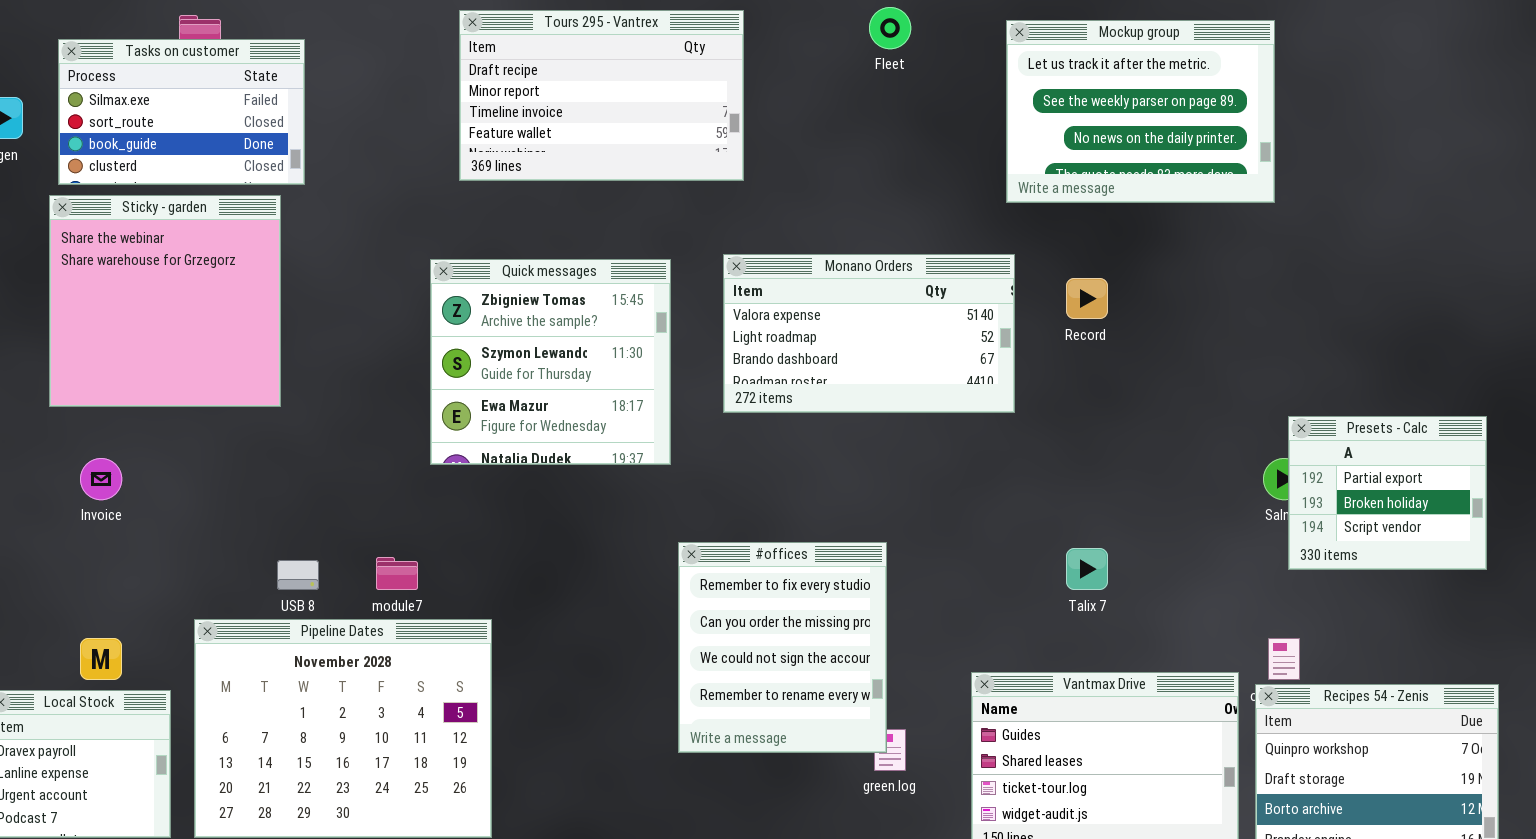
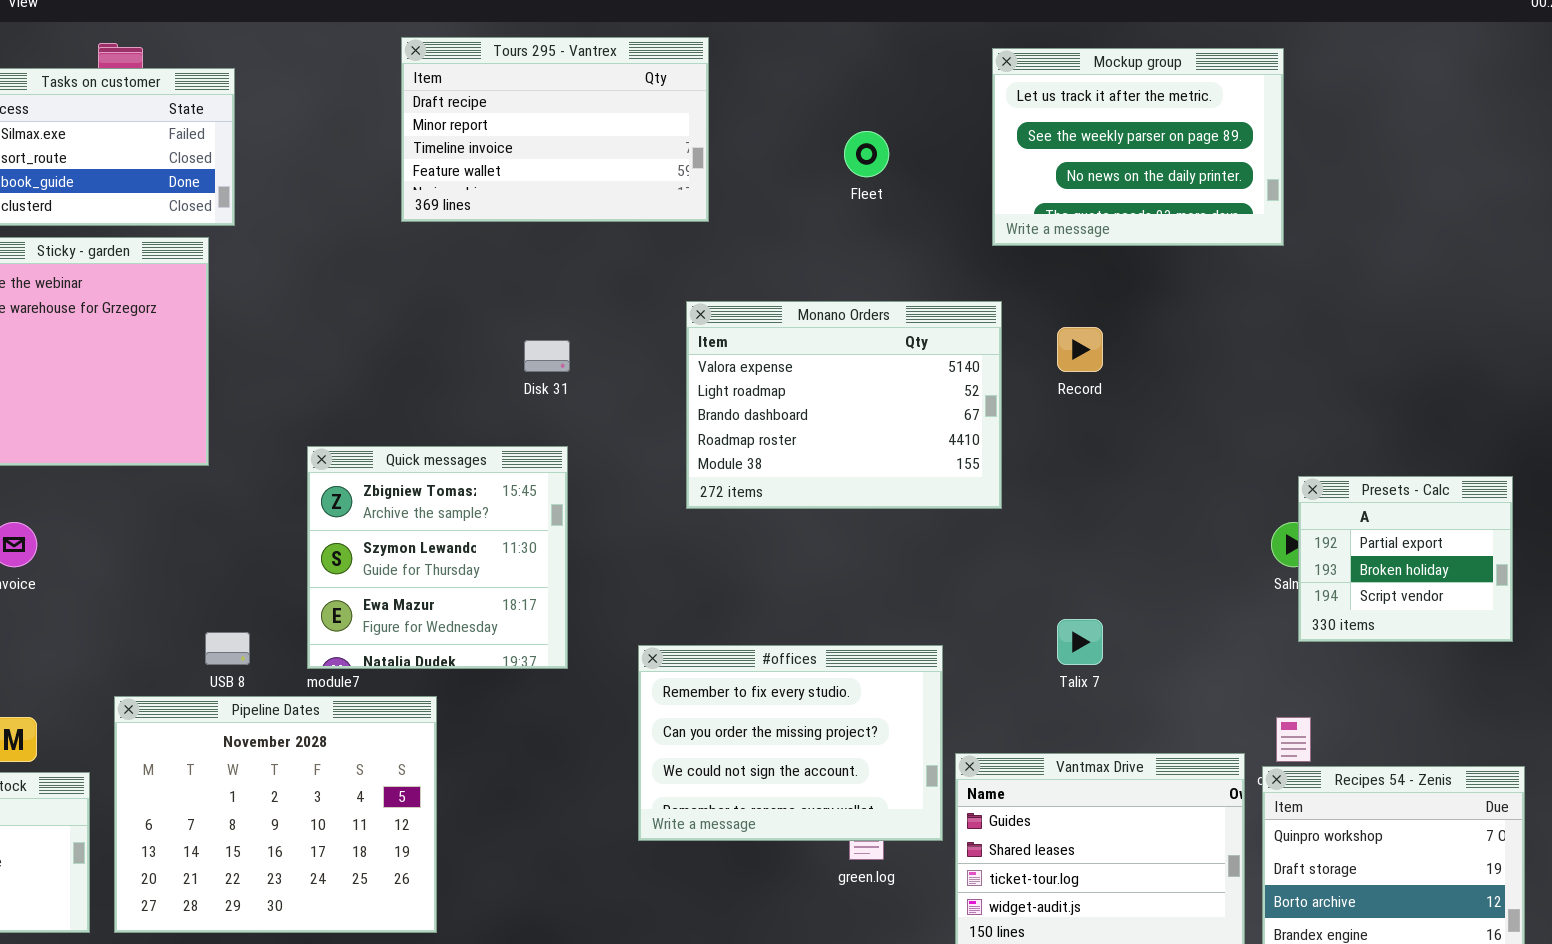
Fleet: [869,7,911,49] -> [844,131,889,177], moved
Monano Orders: [723,254,1015,413] -> [686,301,1002,509], resized
Quick messages: [430,259,671,465] -> [307,446,568,669], moved
#offices: [678,542,887,753] -> [638,645,943,841], resized

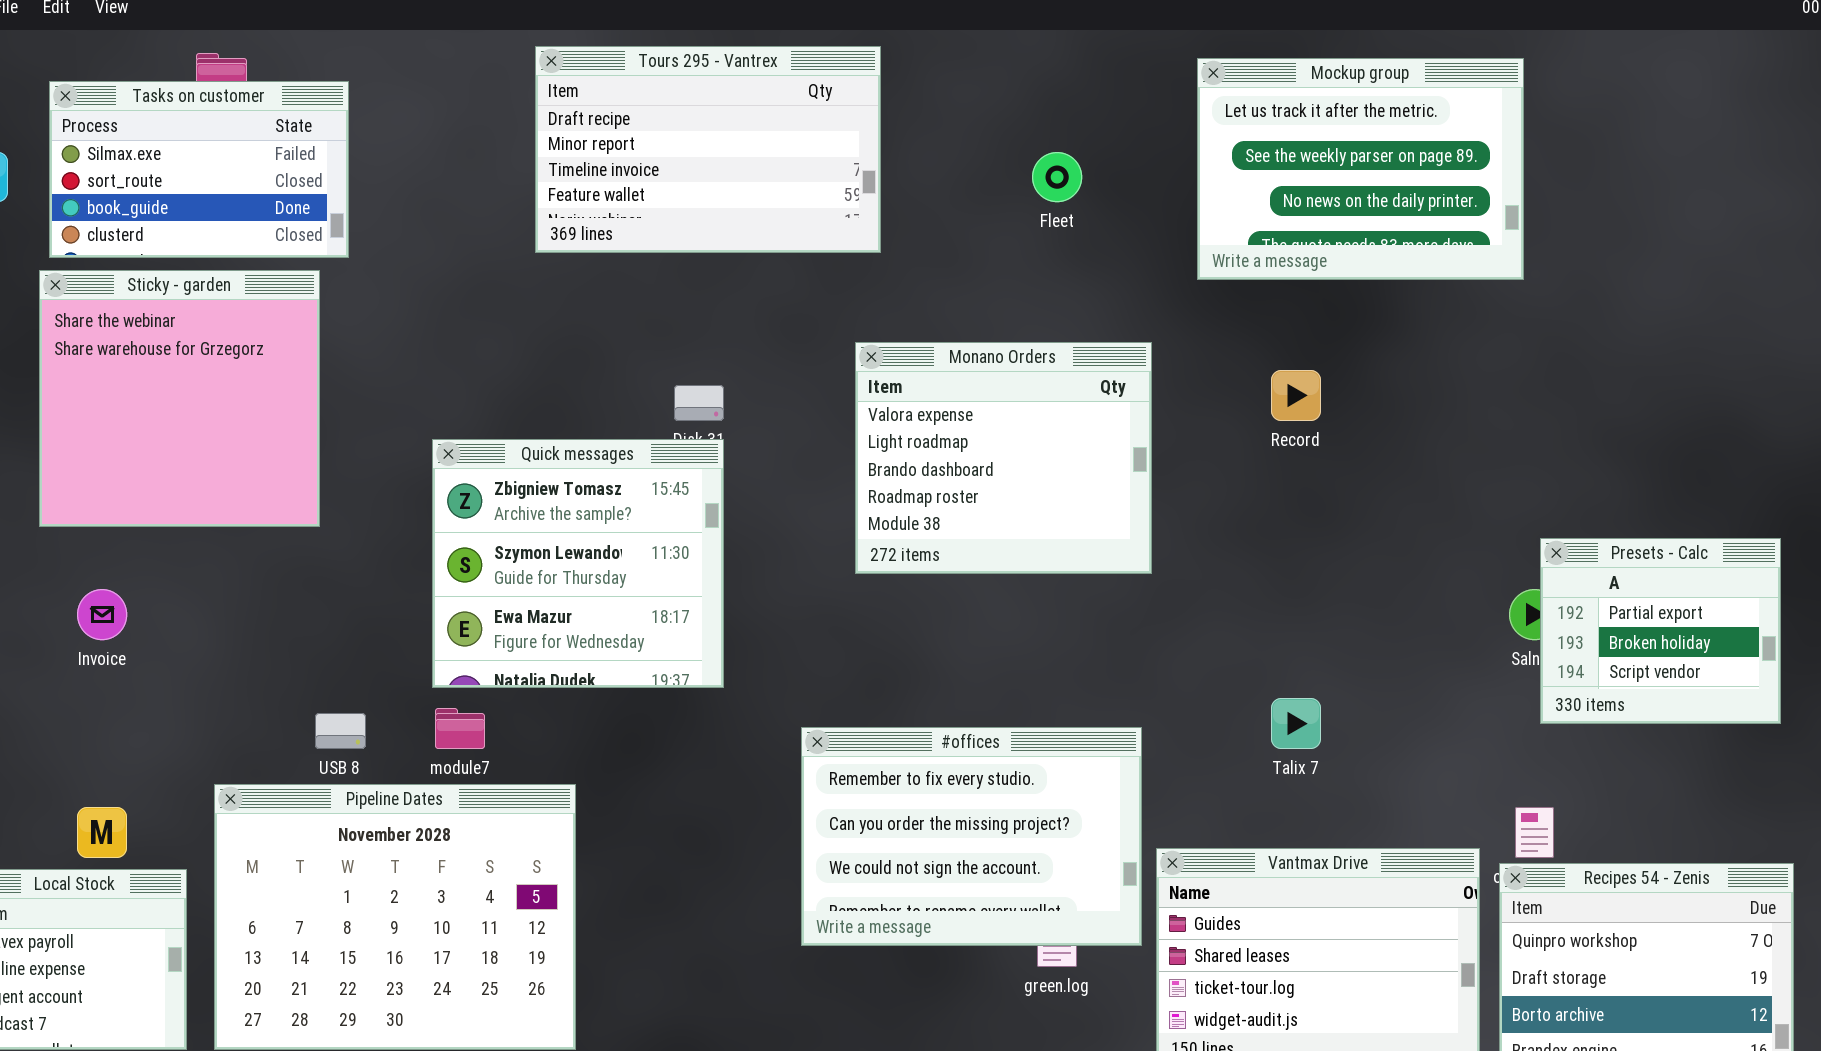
Monano Orders: [686,301,1002,509] -> [855,342,1152,574], resized
Quick messages: [307,446,568,669] -> [432,439,724,688], moved

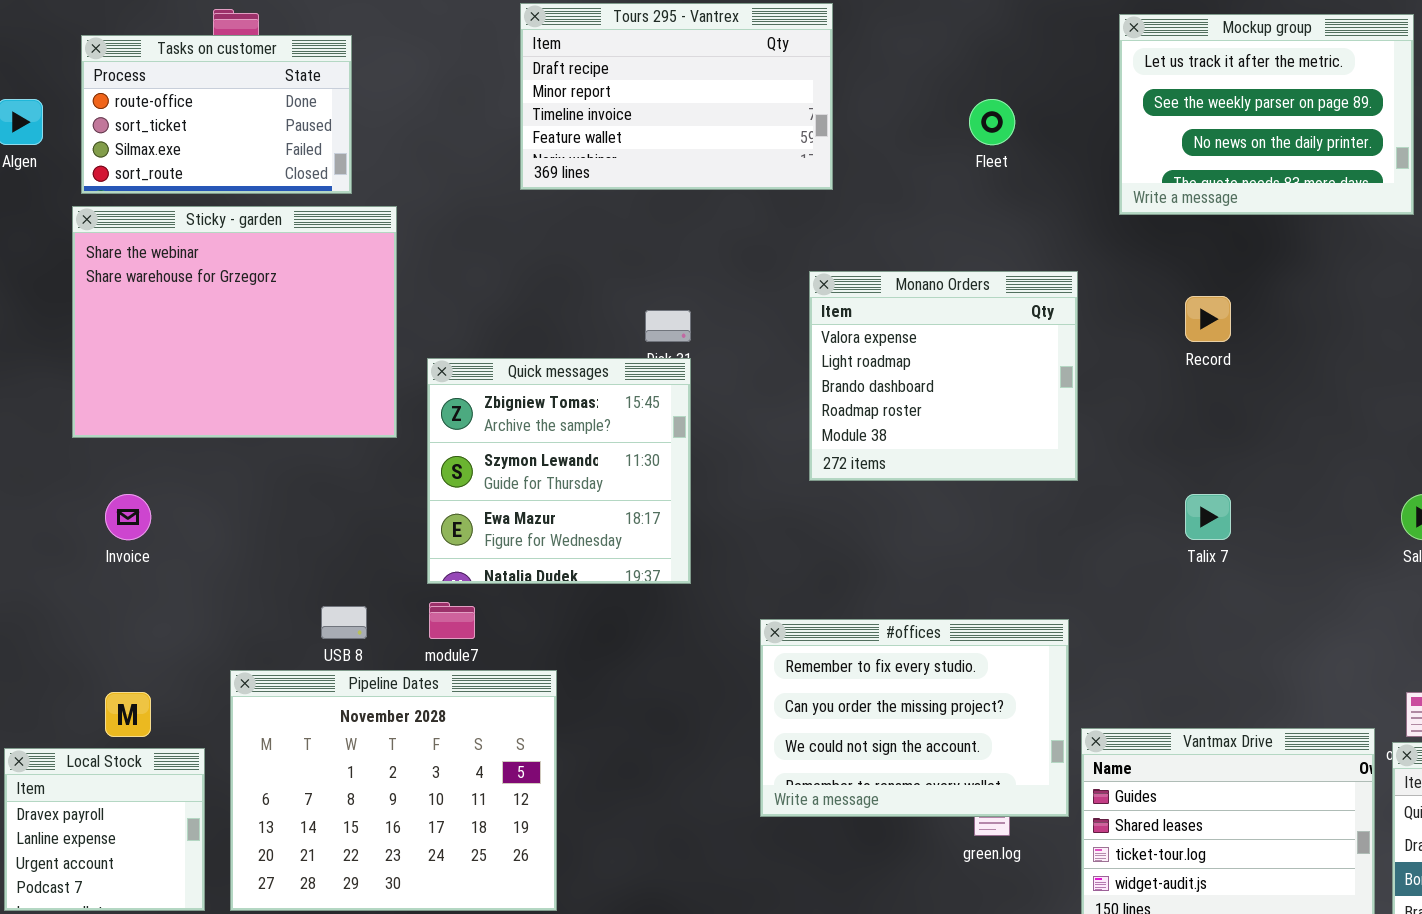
Tasks on customer: [49,81,349,258] -> [81,35,352,194], scrolled up 2 rows
Sticky - garden: [39,270,320,527] -> [72,206,397,438], resized
Talix 7: [1271,698,1321,749] -> [1185,494,1231,540], moved

